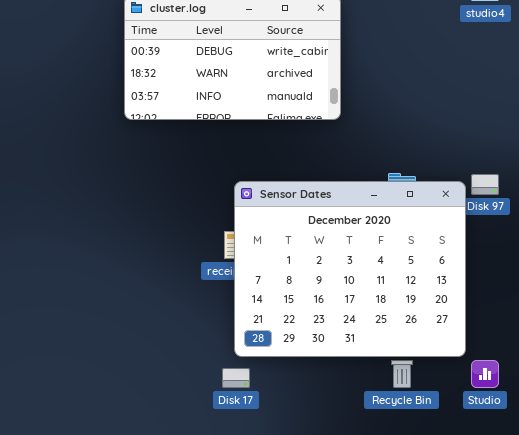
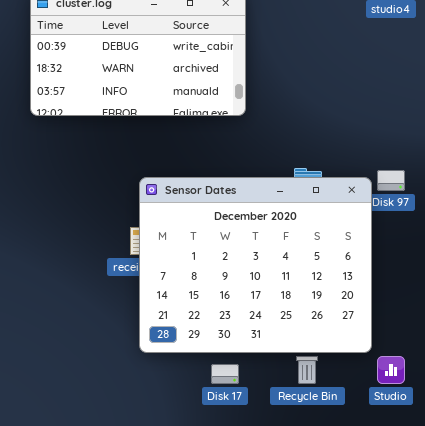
Disk 17: [222,368,250,388] -> [211,364,239,384], moved

